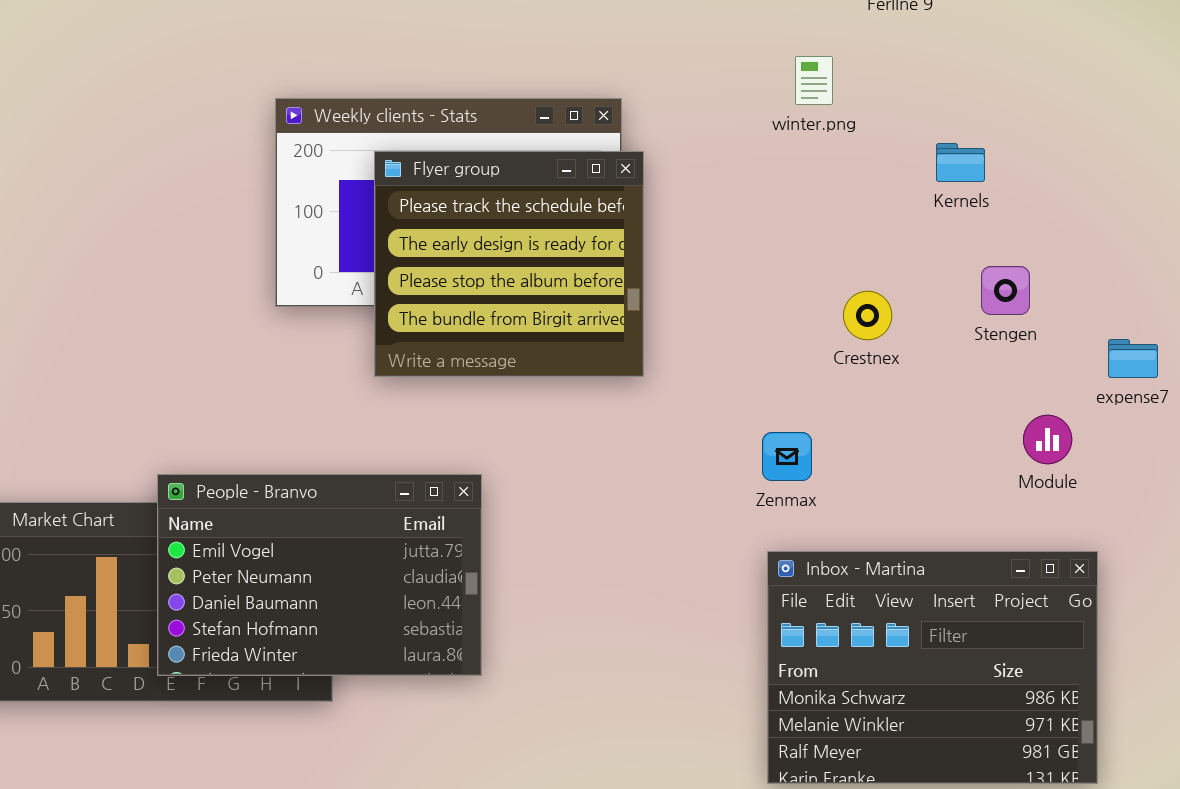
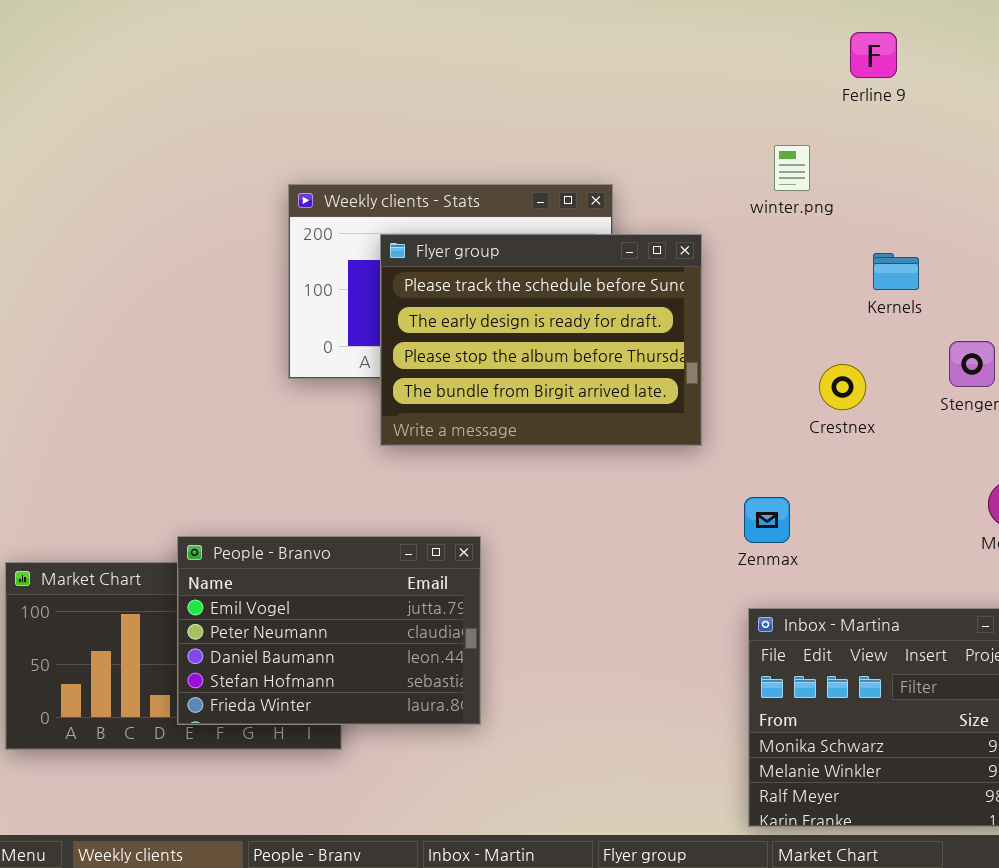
Kernels: [936,143,985,182] -> [873,253,919,290], moved
Flyer group: [374,151,644,377] -> [380,234,702,446], resized

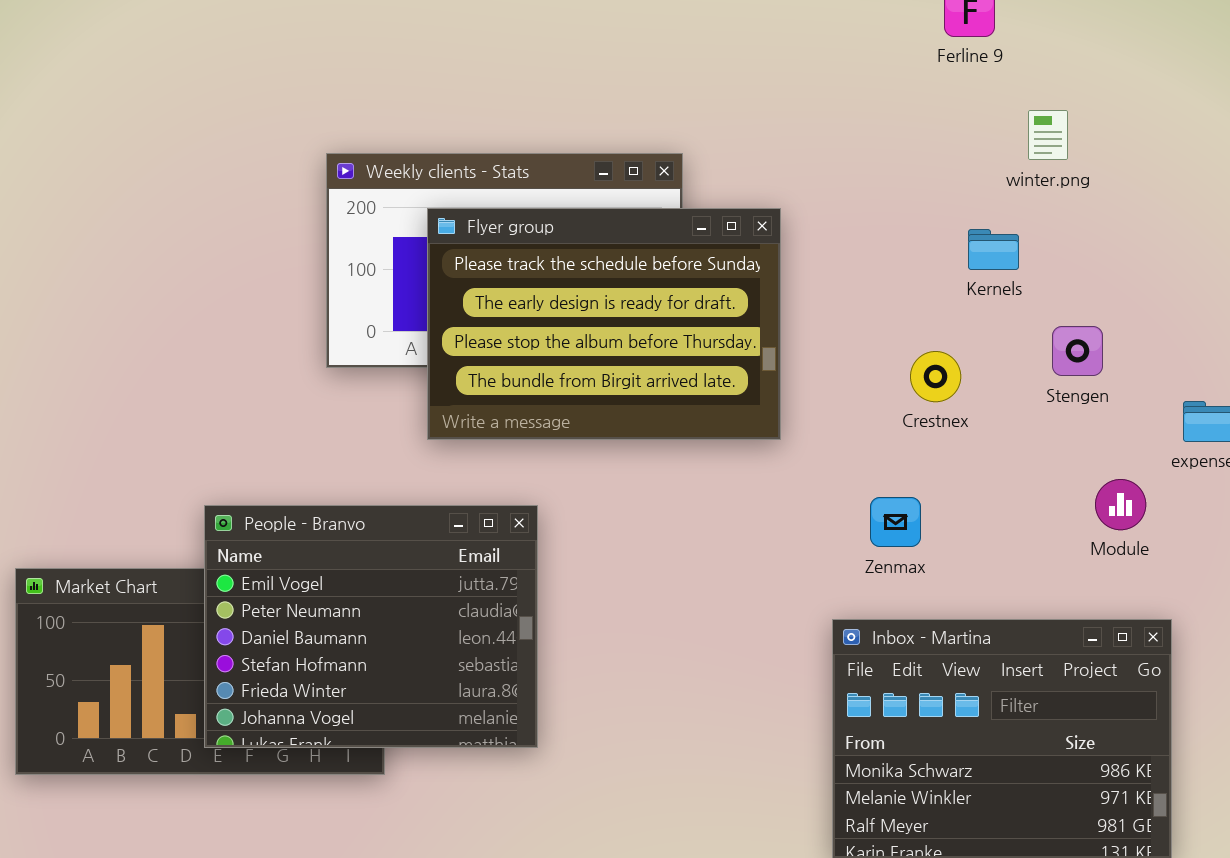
winter.png: [774,145,810,191] -> [1028,110,1068,160], moved
Zenmax: [744,497,790,543] -> [870,497,921,547], moved
People - Branvo: [177,536,481,725] -> [204,505,538,748], resized

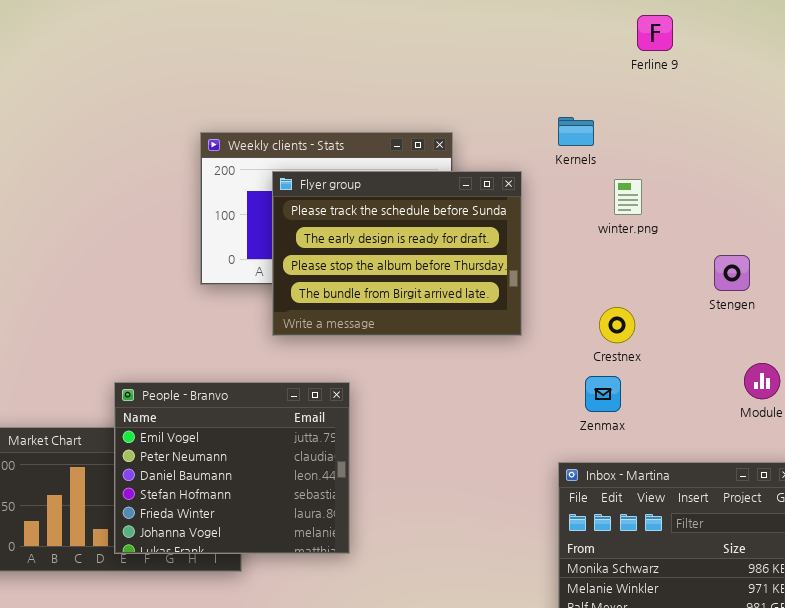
winter.png: [1028,110,1068,160] -> [614,179,642,215], moved
Kernels: [968,229,1019,270] -> [558,117,594,146], moved
Crestnex: [910,351,961,402] -> [599,307,635,343], moved

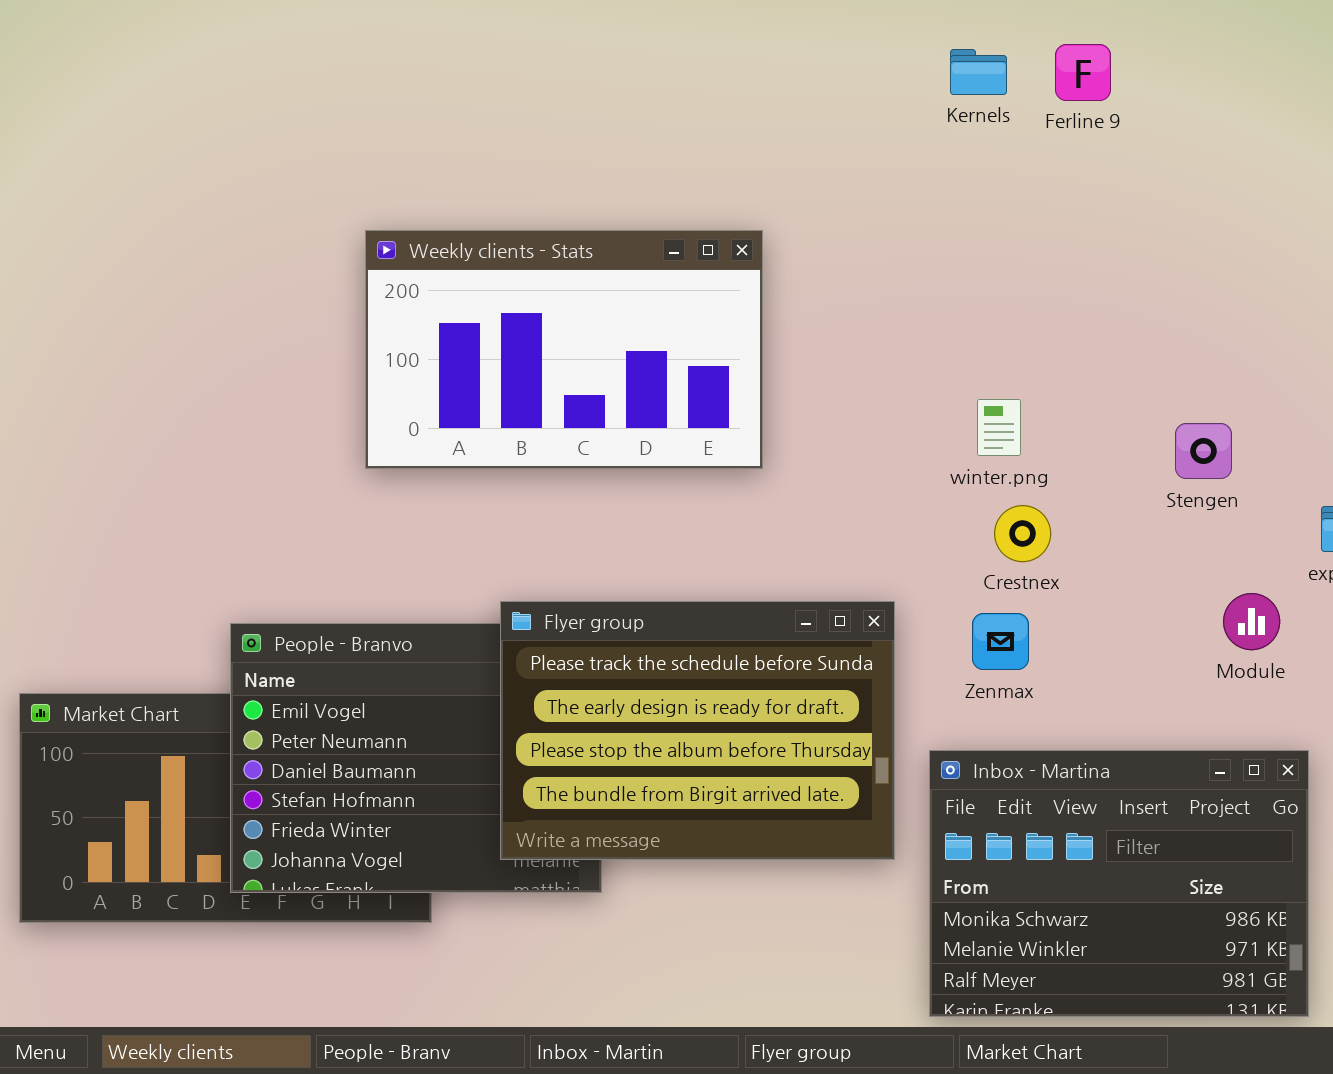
Kernels: [558,117,594,146] -> [950,49,1007,95], moved
Flyer group: [272,171,522,336] -> [500,601,895,860], moved
winter.png: [614,179,642,215] -> [977,399,1021,456], moved

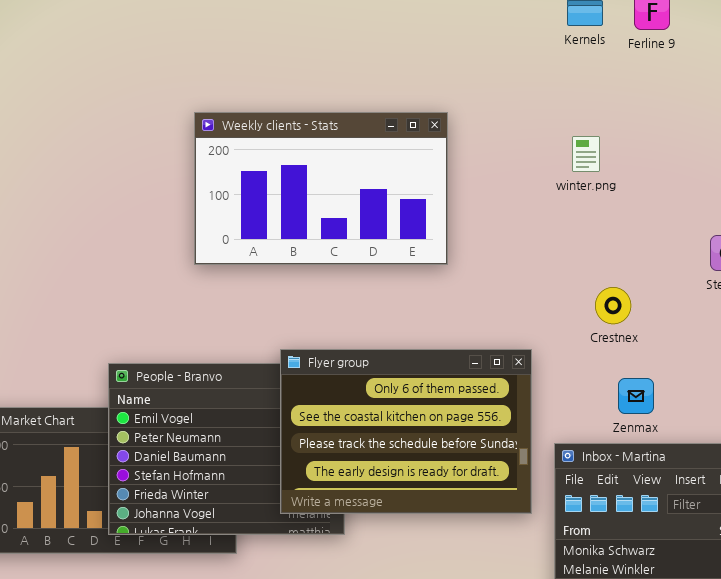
winter.png: [977,399,1021,456] -> [572,136,600,172], moved
Flyer group: [500,601,895,860] -> [280,349,532,514], scrolled up 2 rows
Zenmax: [972,613,1029,670] -> [618,378,654,414], moved

